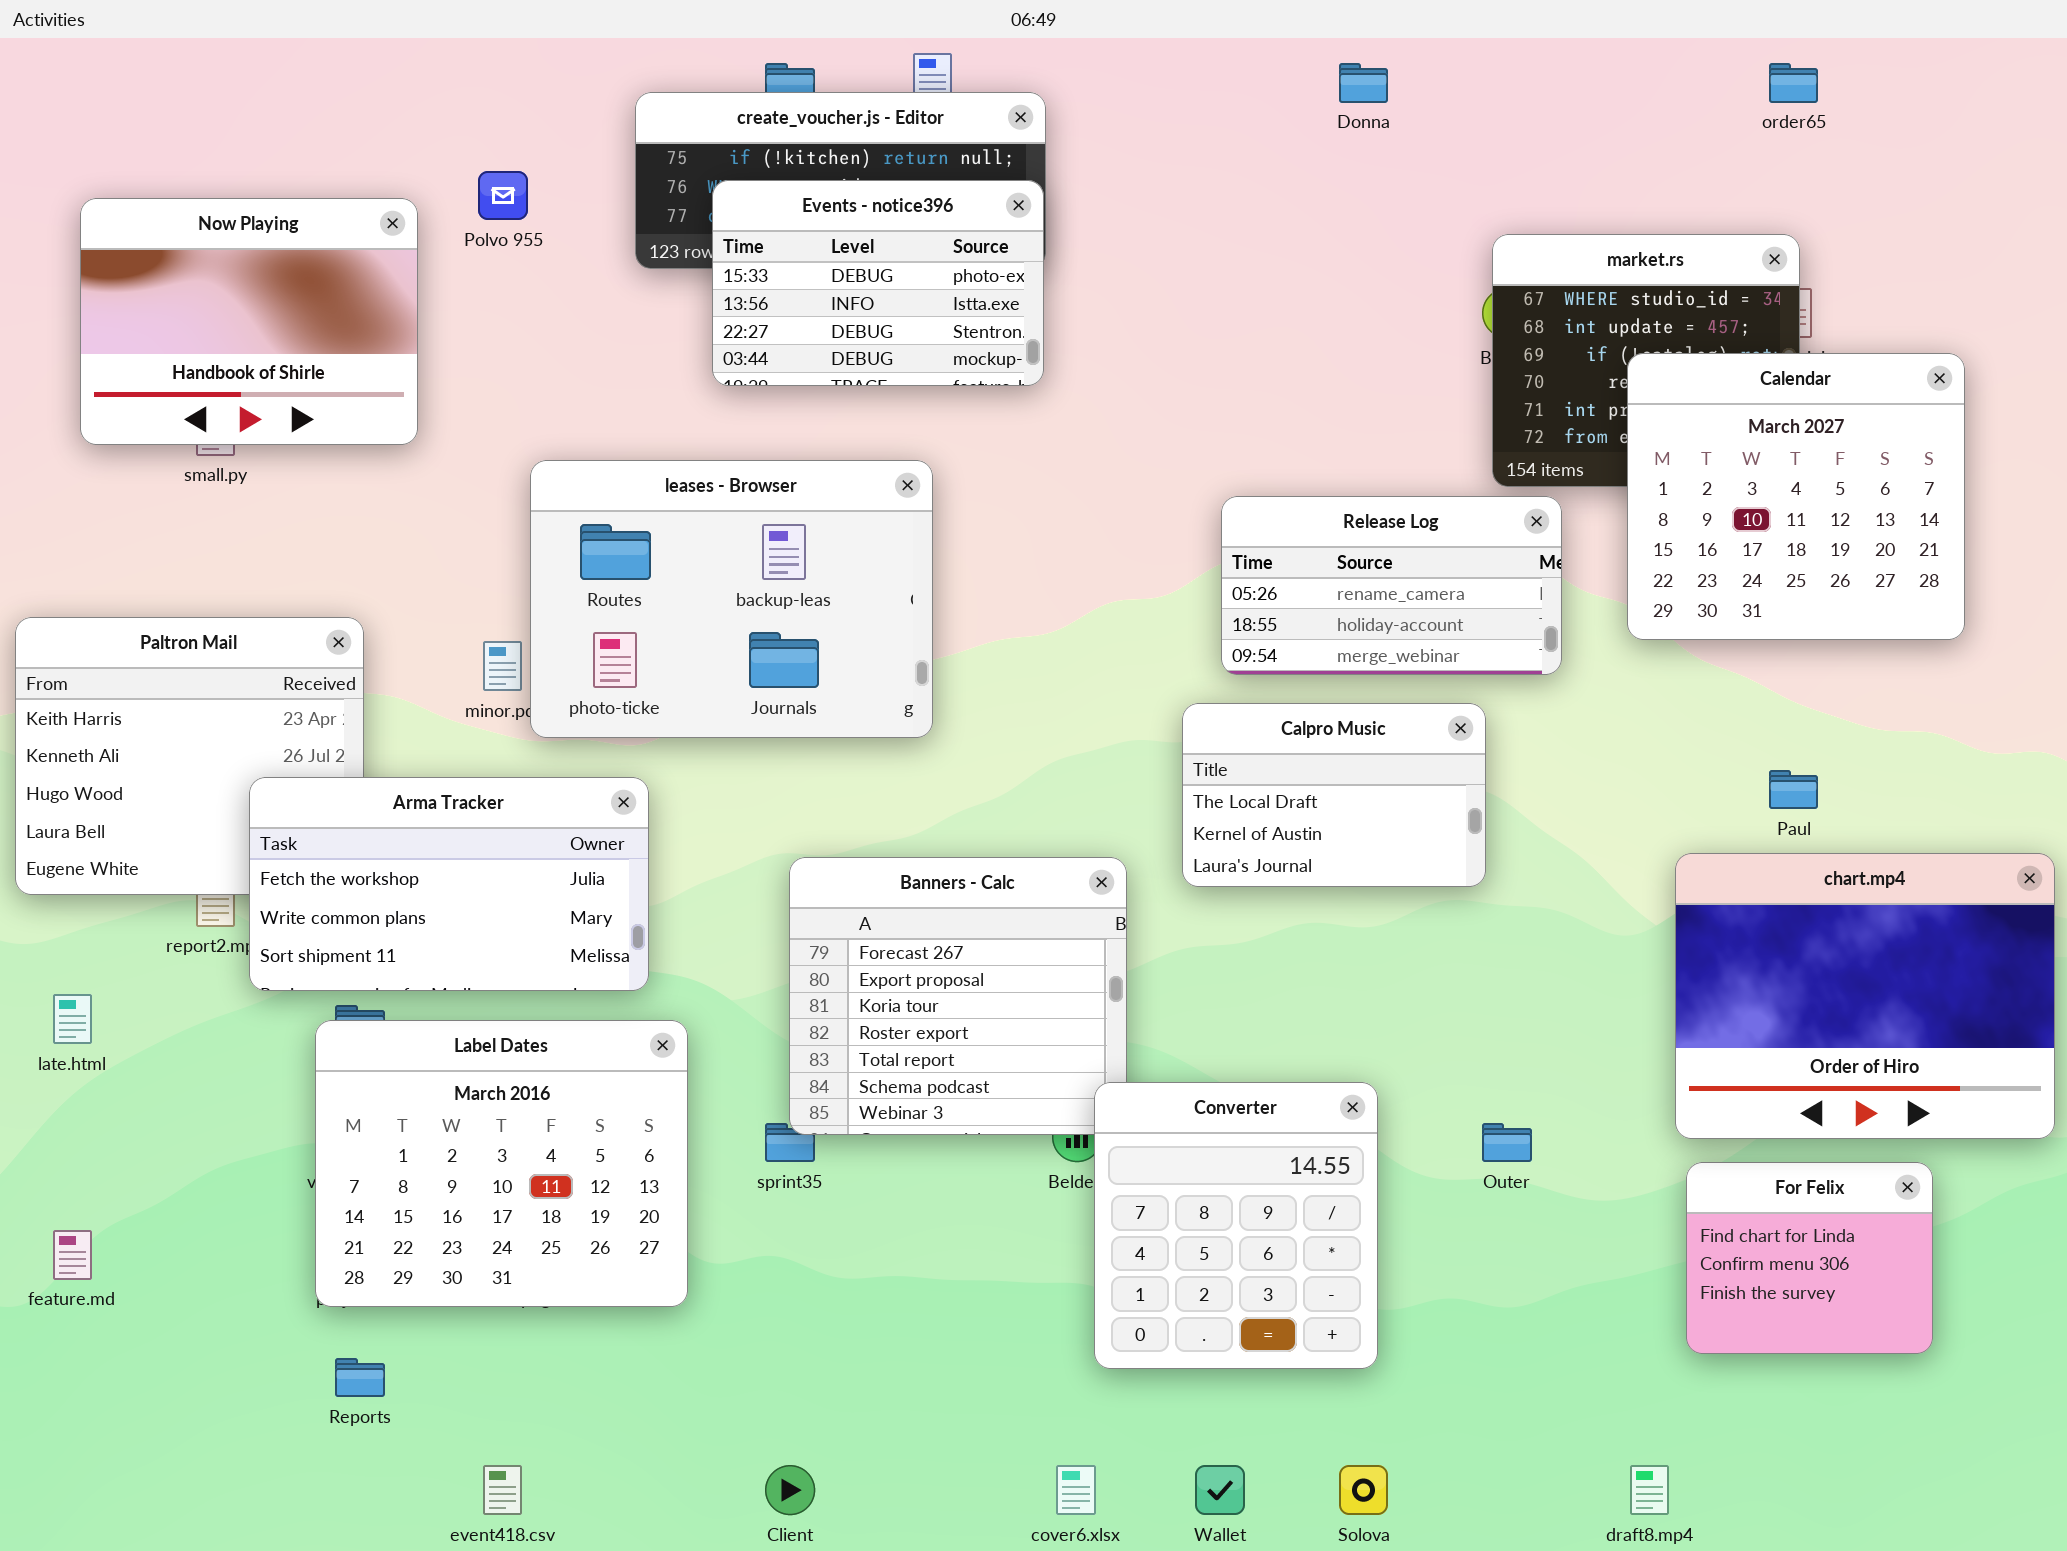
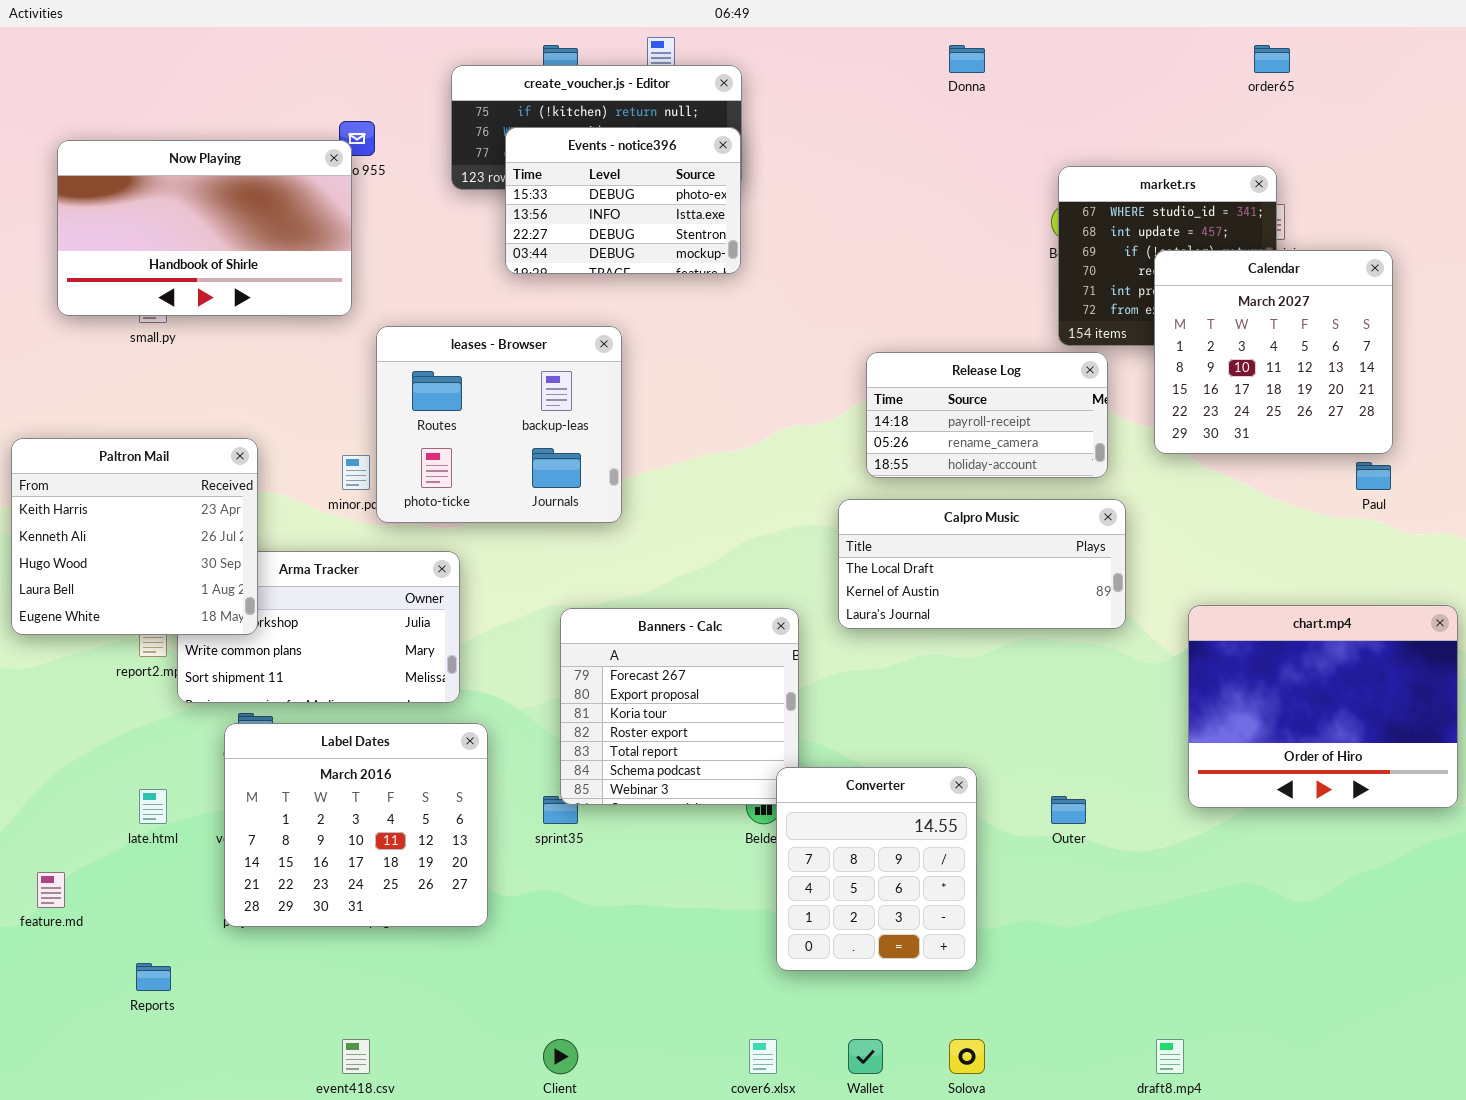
Now Playing: [80,198,418,445] -> [57,140,352,316], resized
leases - Browser: [530,460,933,738] -> [376,326,622,523], resized
Release Log: [1221,496,1562,675] -> [866,352,1108,478], scrolled up 1 row
Paltron Mail: [15,617,364,895] -> [11,438,258,635], raised
Calpro Music: [1182,703,1486,887] -> [838,499,1126,629], resized
Paul: [1769,770,1818,809] -> [1356,462,1391,490], moved
late.html: [53,994,92,1044] -> [139,789,167,824], moved
For Felix: [1686,1162,1933,1354] -> none, closed
Reports: [335,1358,385,1397] -> [136,963,171,991], moved

